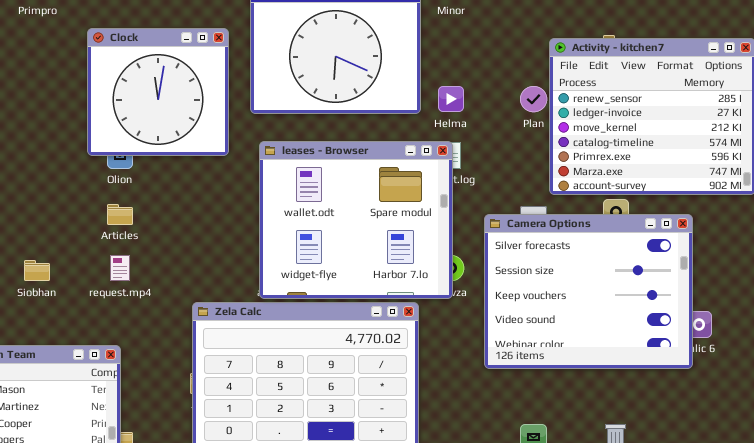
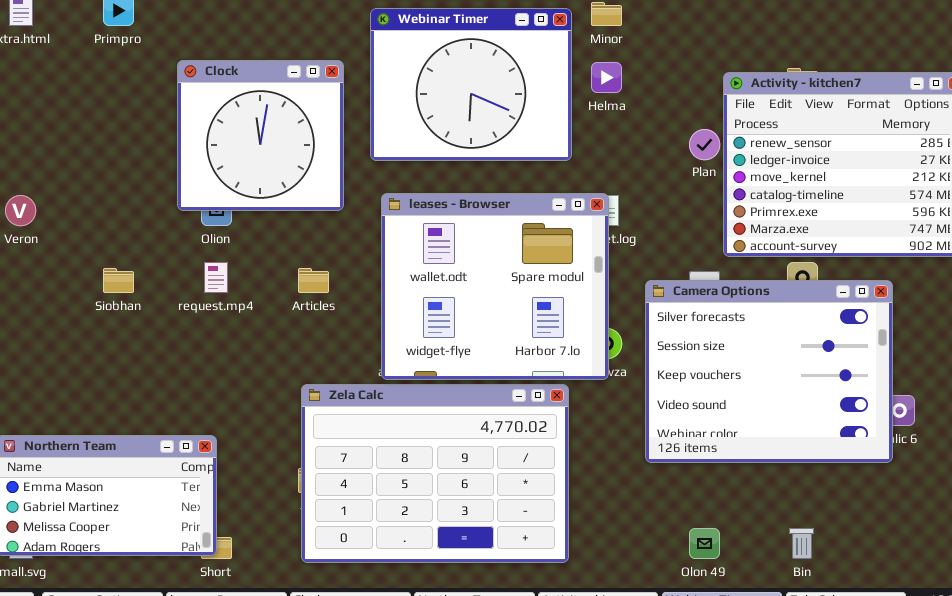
Helma: [438,86,464,112] -> [591,62,622,93], moved
Articles: [107,204,133,225] -> [298,268,329,293], moved
request.mp4: [110,255,130,281] -> [204,262,228,293], moved
Siobhan: [24,260,50,281] -> [103,268,134,293], moved

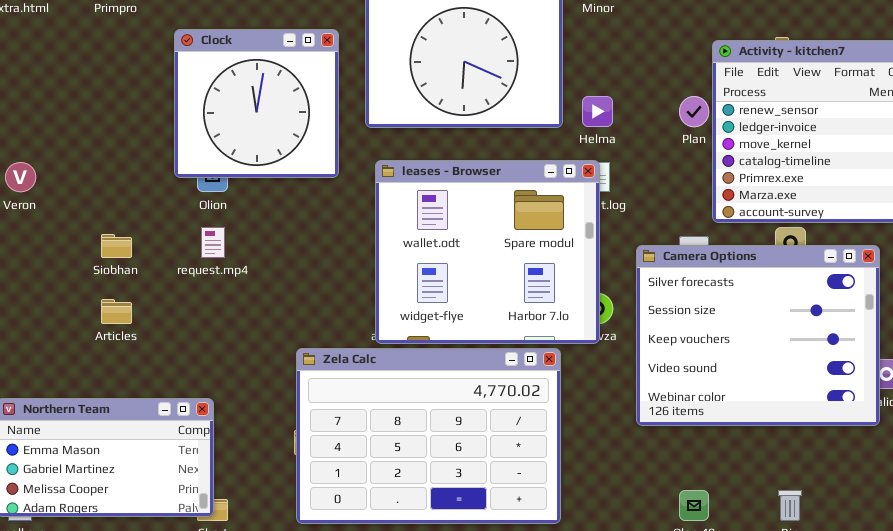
Helma: [591,62,622,93] -> [582,96,613,127], moved
Articles: [298,268,329,293] -> [101,299,132,324], moved

